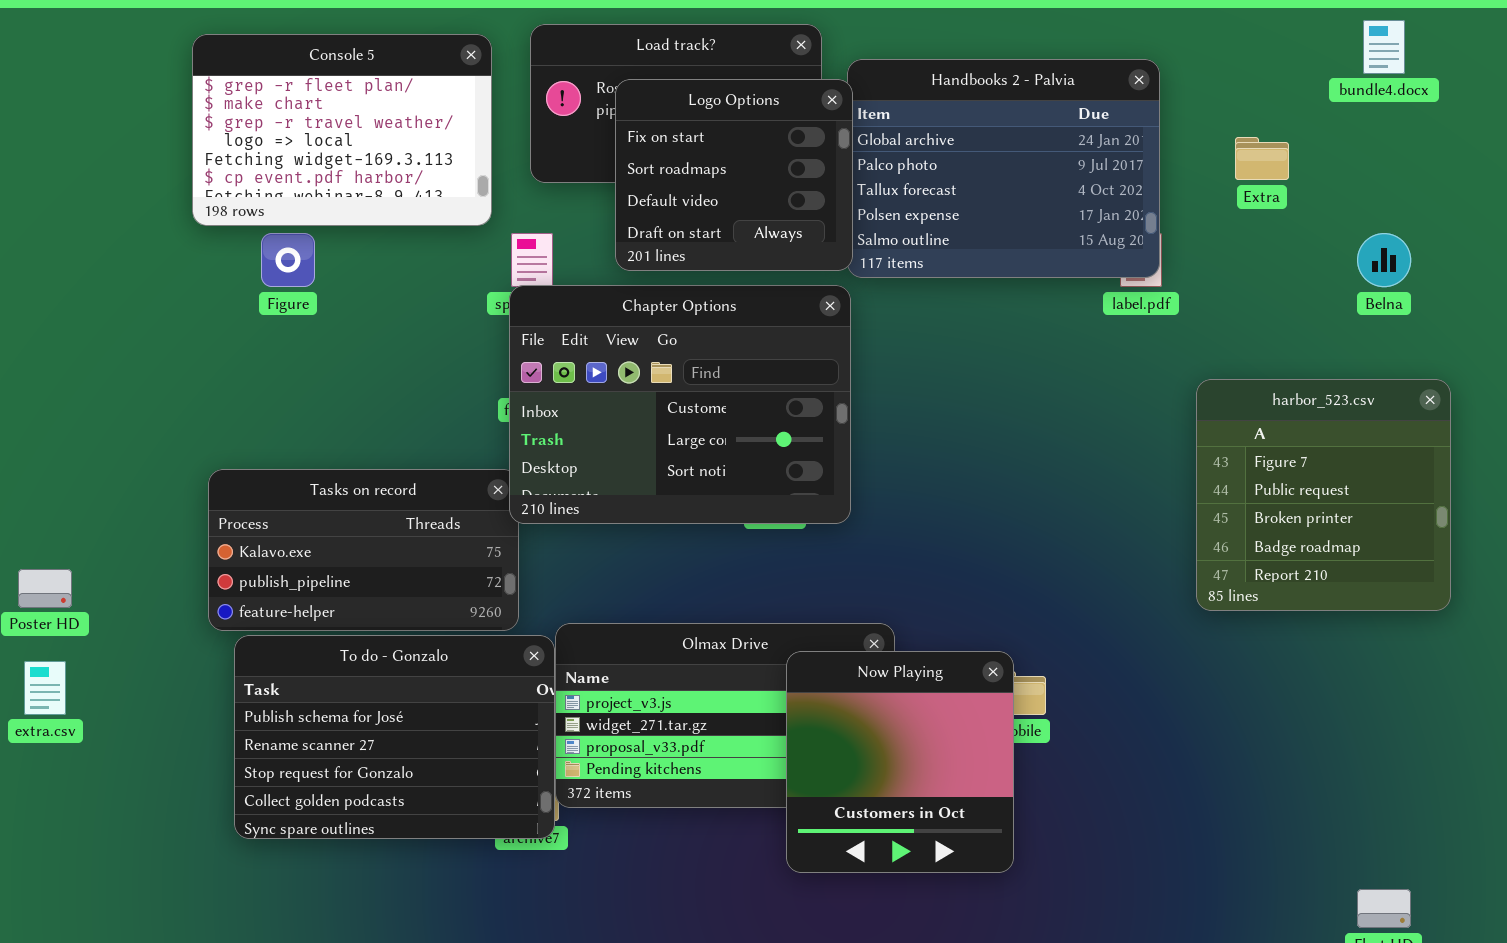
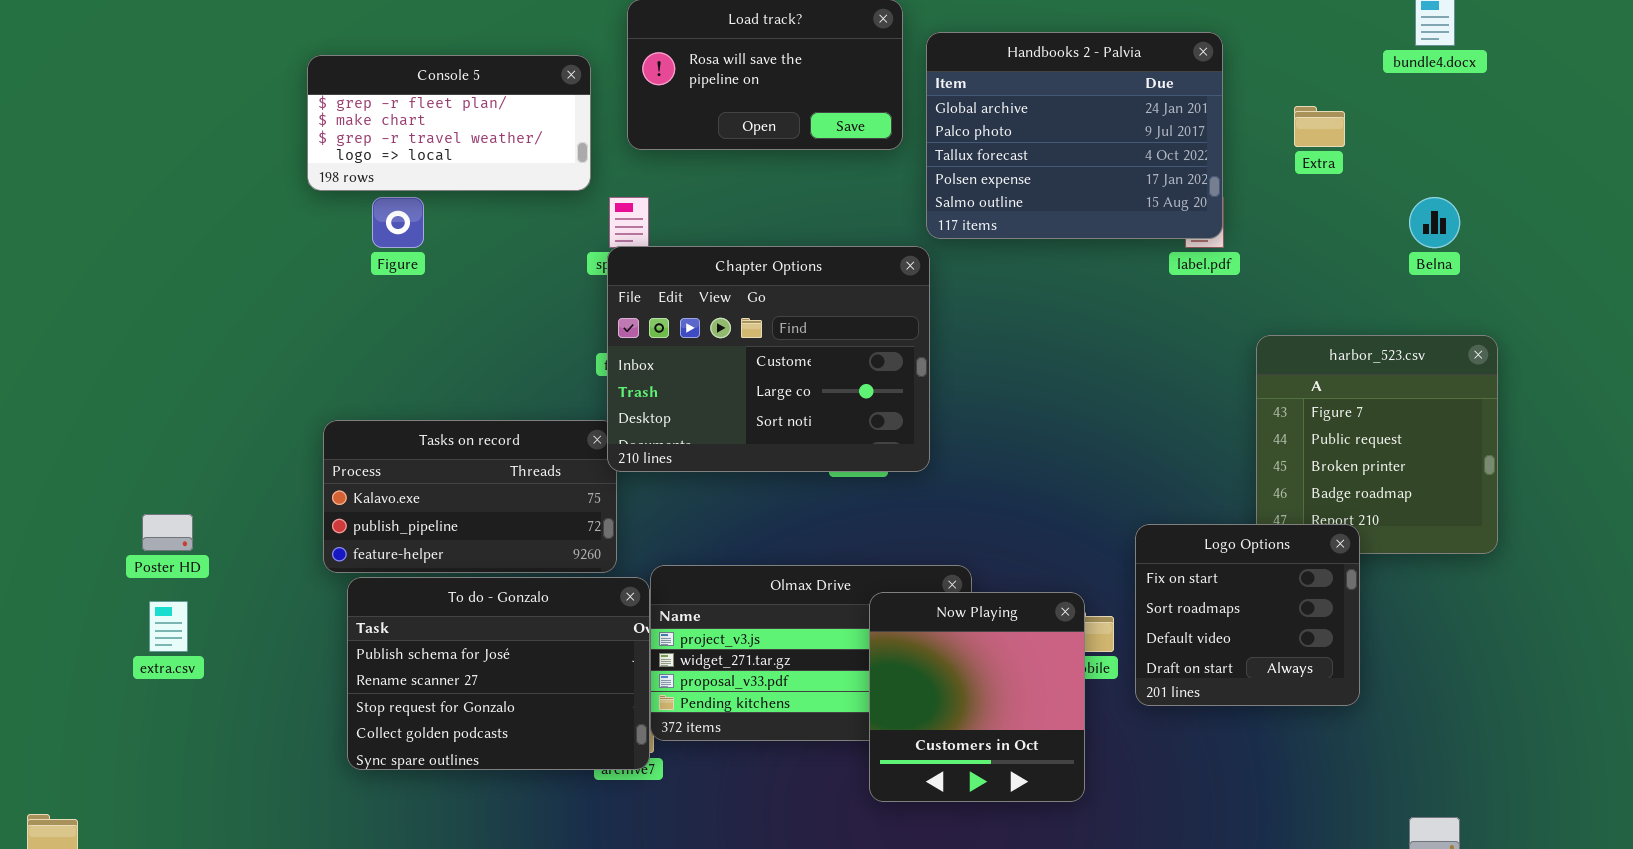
Console 5: [192,34,492,226] -> [307,55,591,191], resized
Logo Options: [615,79,853,271] -> [1135,524,1360,706], moved

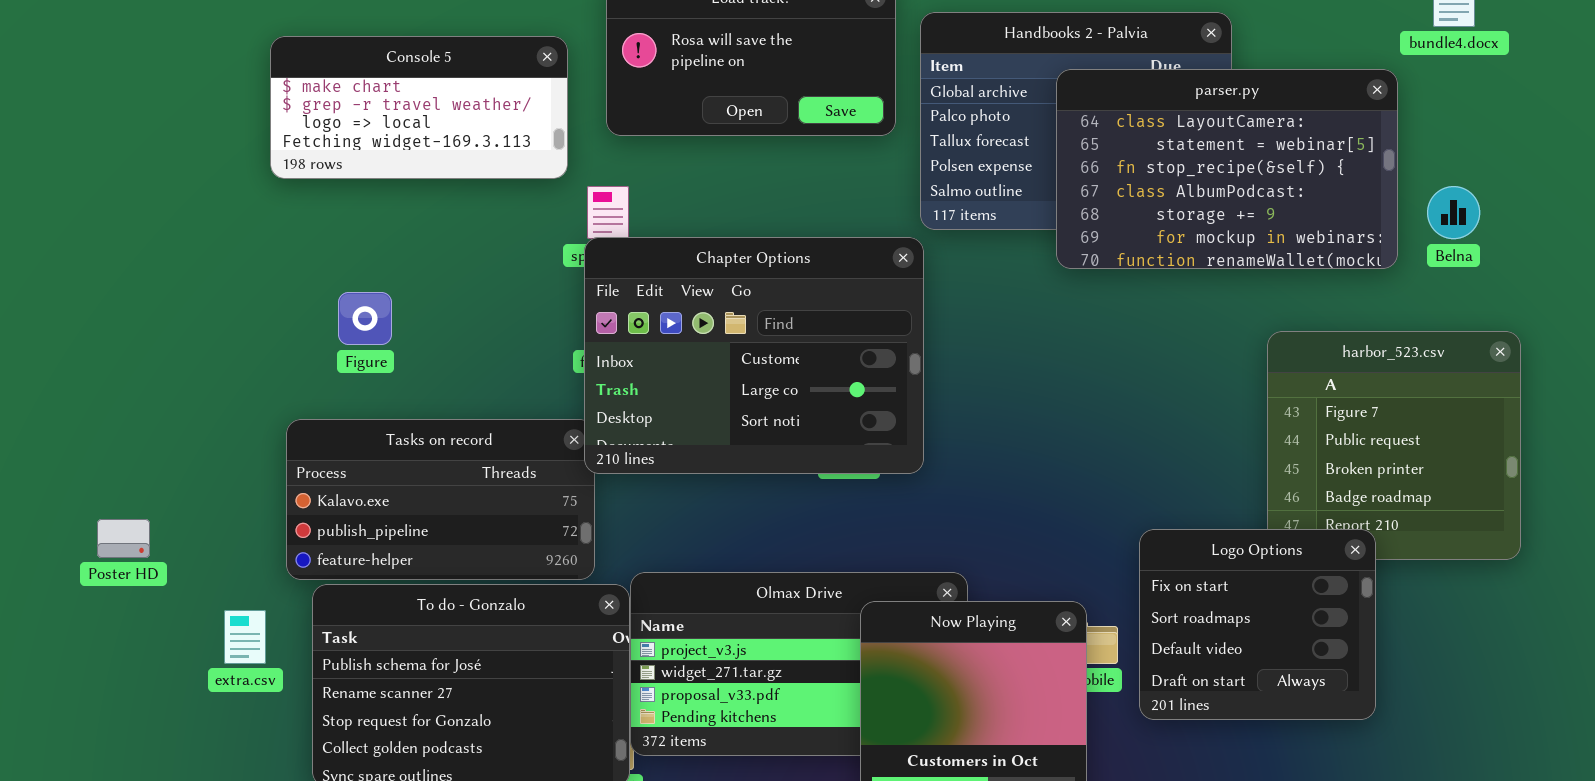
Console 5: [307,55,591,191] -> [270,36,568,179], scrolled down 1 row
parser.py: none -> [1056,69,1398,269], opened
Figure: [372,197,424,248] -> [338,292,392,345], moved
extra.csv: [149,601,188,652] -> [224,610,266,664], moved

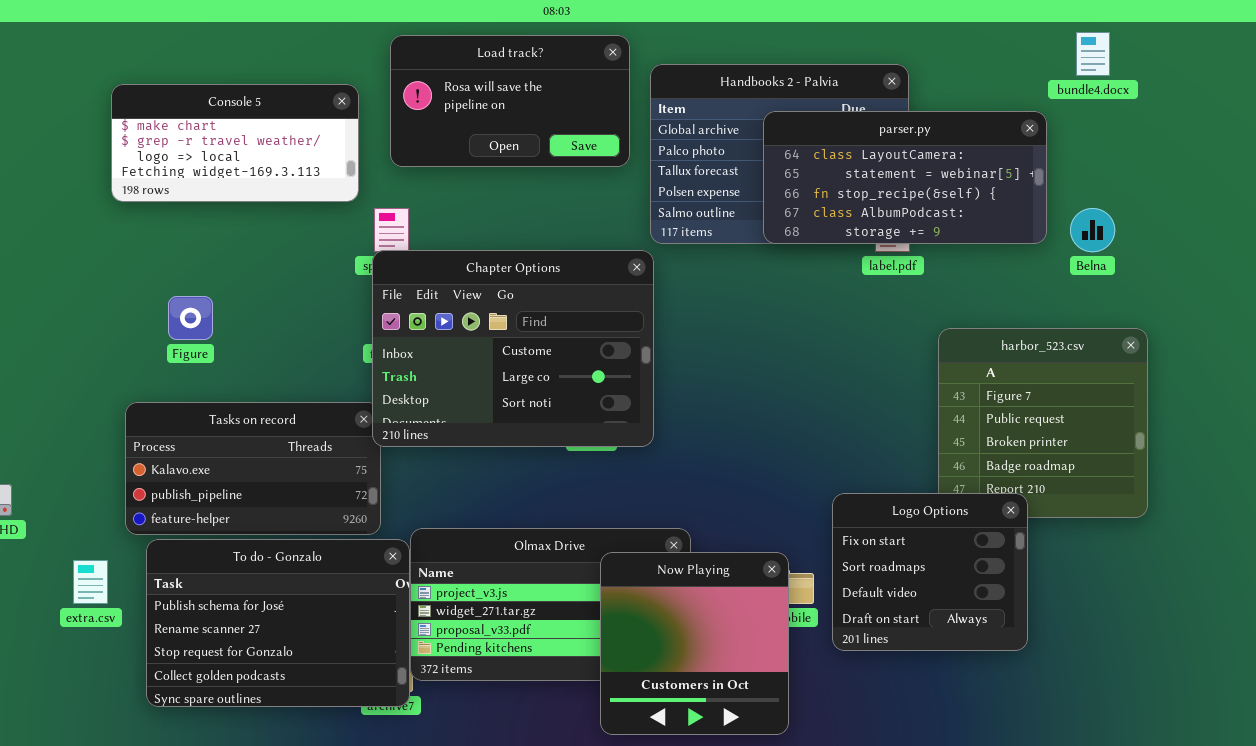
parser.py: [1056,69,1398,269] -> [763,111,1047,244], resized

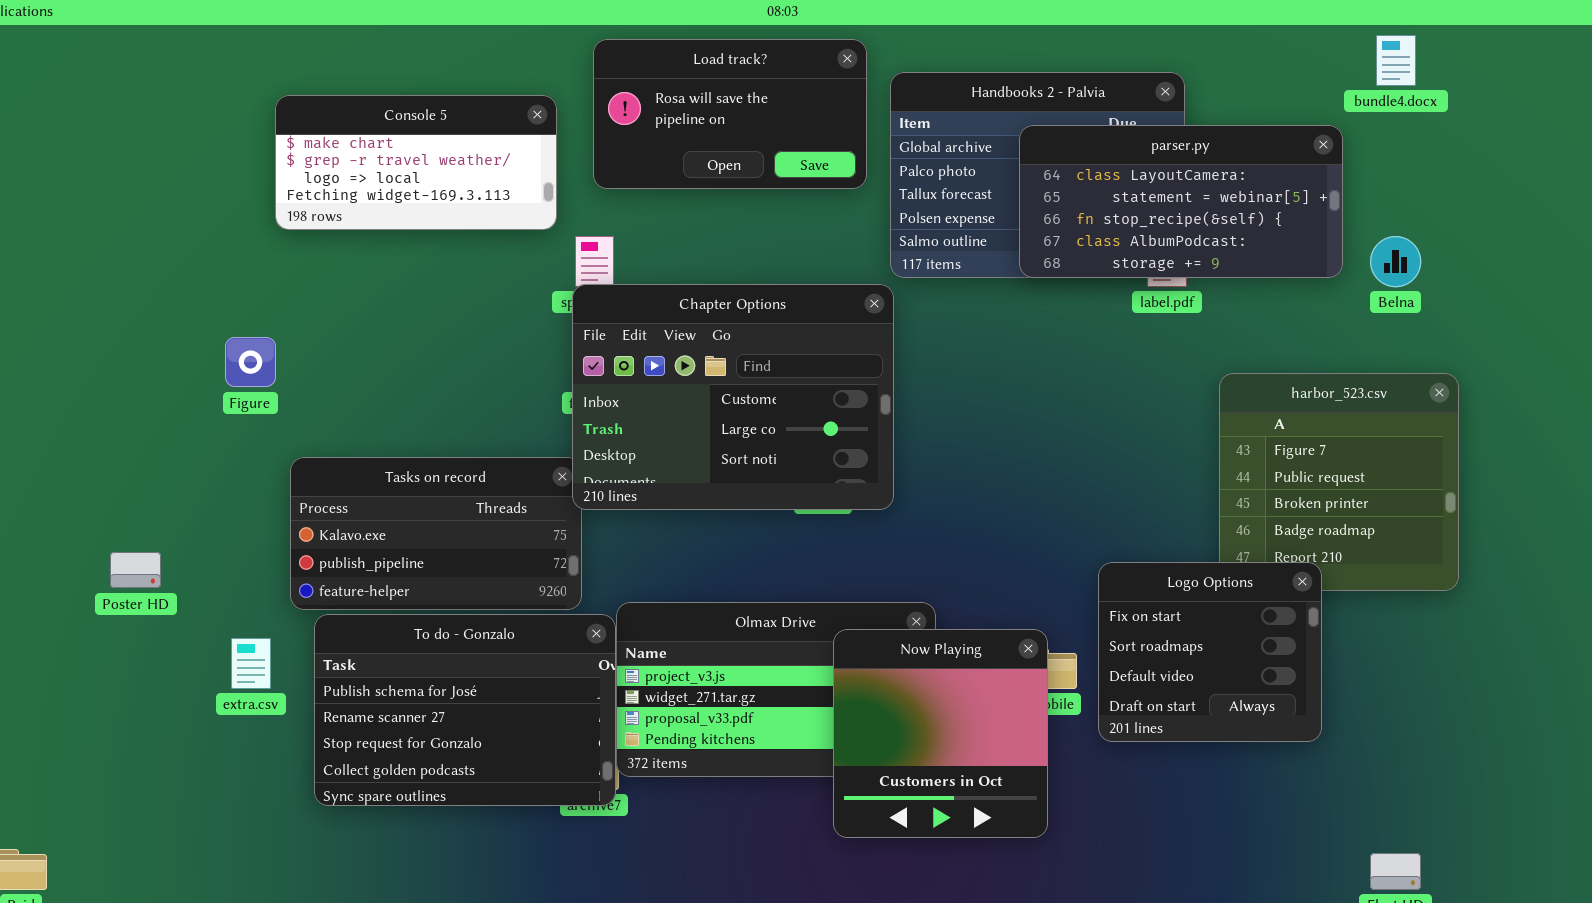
Figure: [168,296,213,340] -> [225,337,276,387], moved

